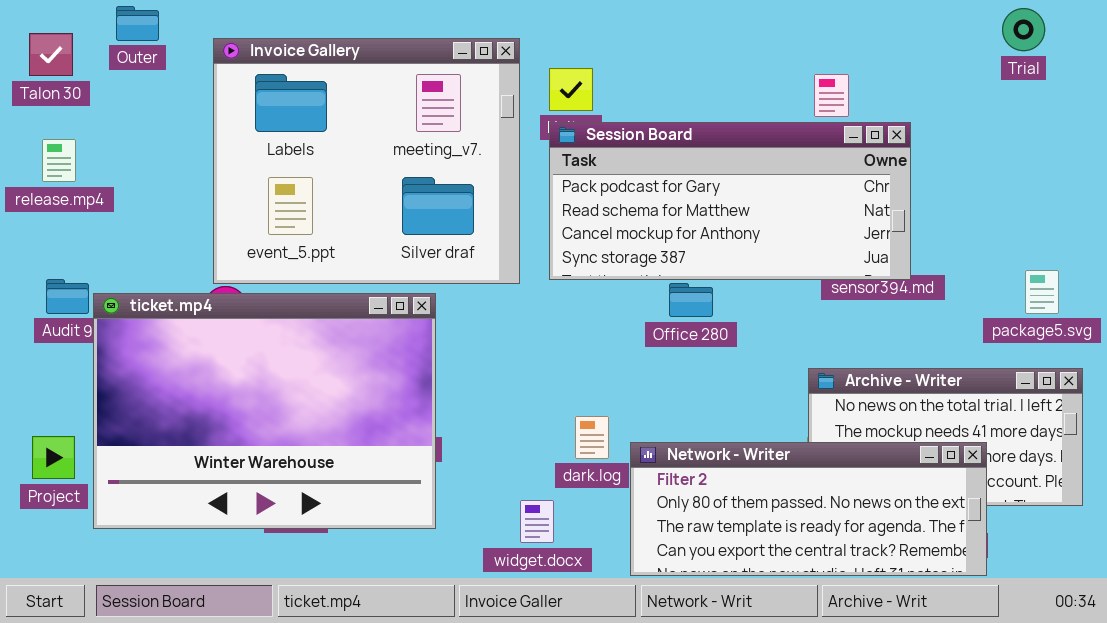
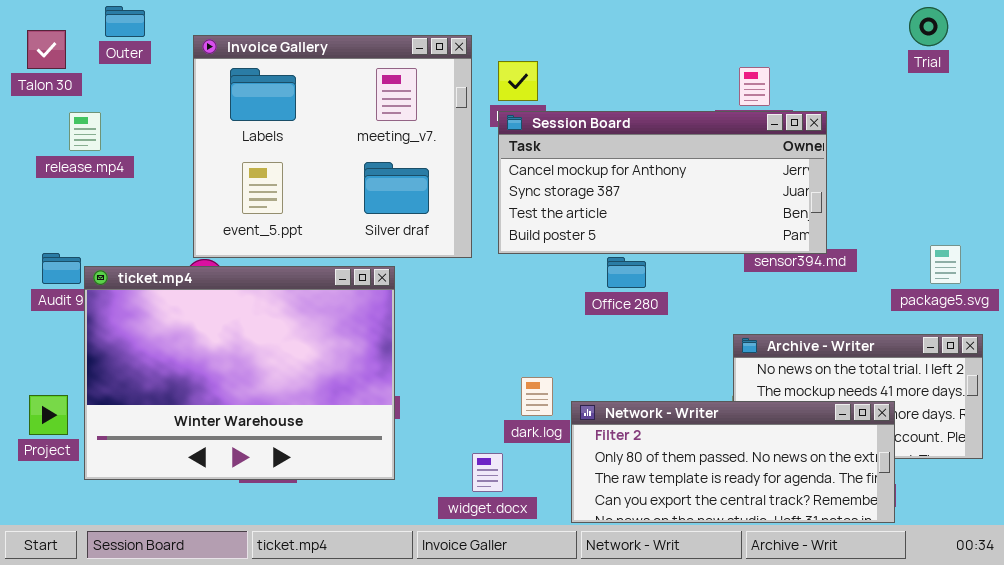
Session Board: [549,122,911,280] -> [498,111,827,254], scrolled down 2 rows
release.mp4: [42,139,76,182] -> [69,112,101,151], moved

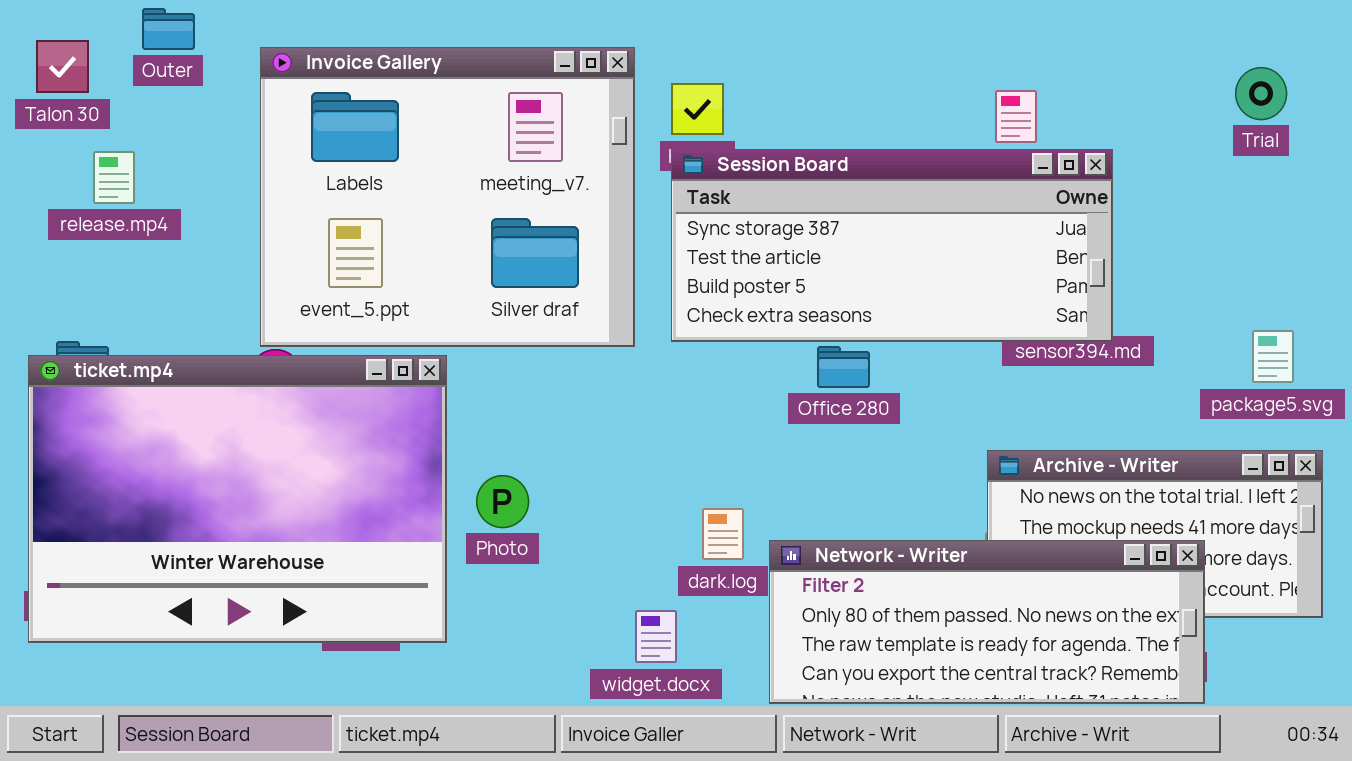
Trial: [909,7,948,46] -> [1235,67,1287,120], moved
Session Board: [498,111,827,254] -> [671,149,1113,342], scrolled down 1 row
ticket.mp4: [84,266,395,480] -> [28,355,447,643], moved

